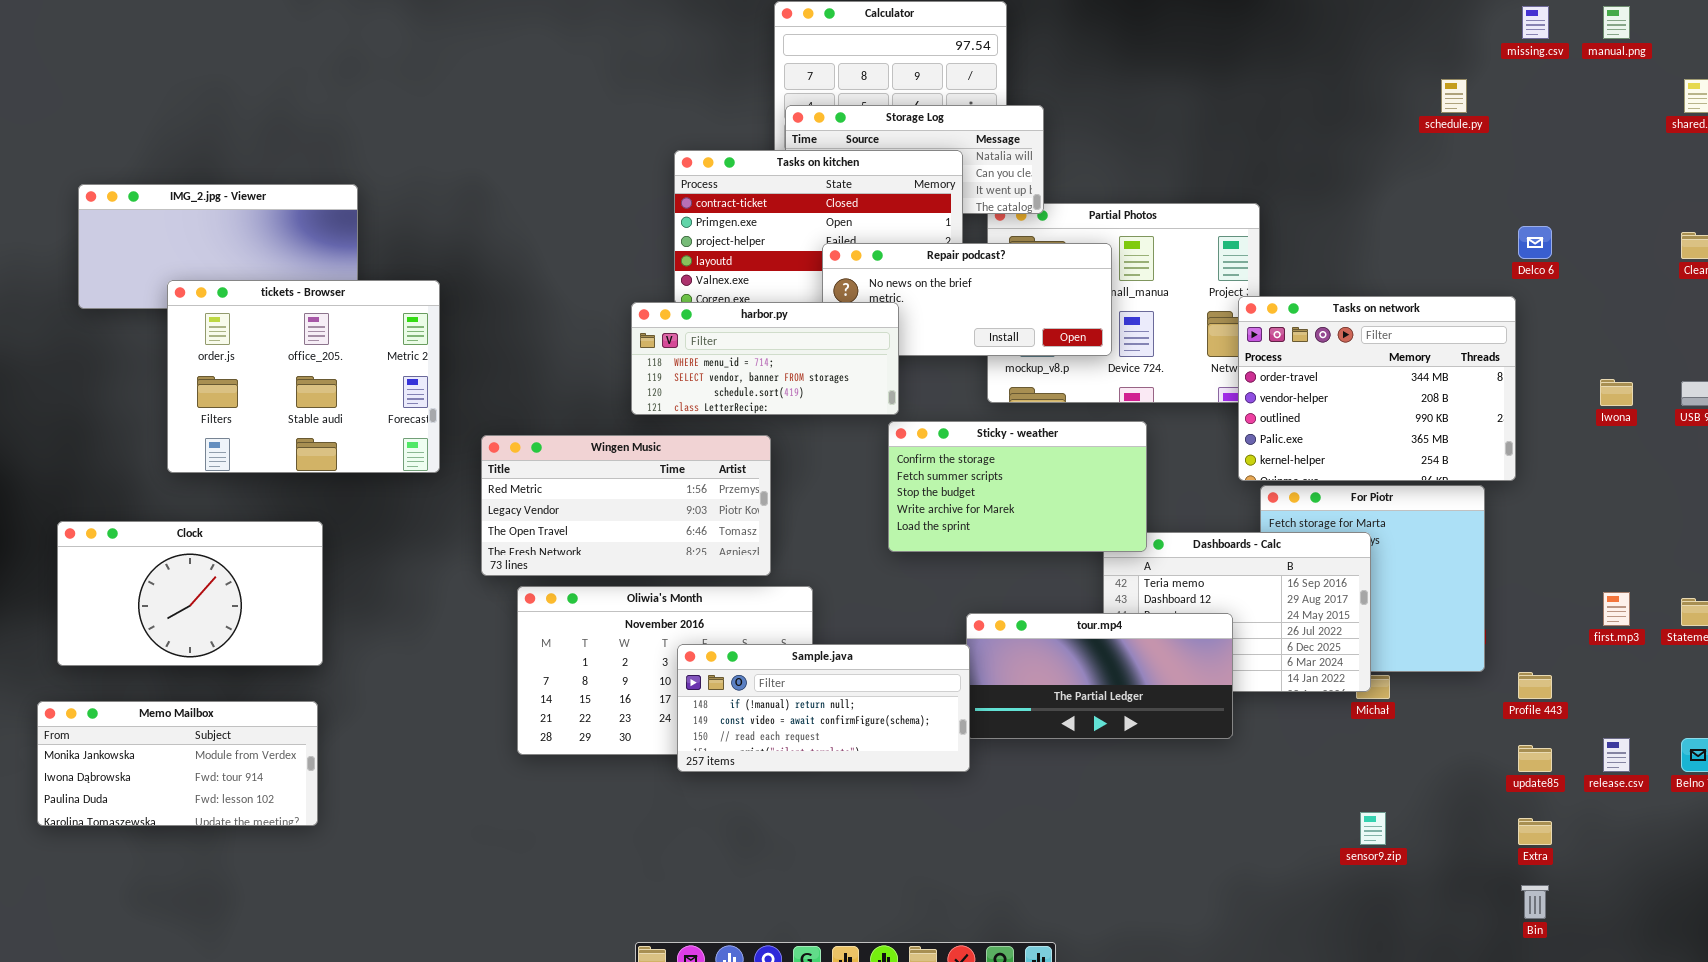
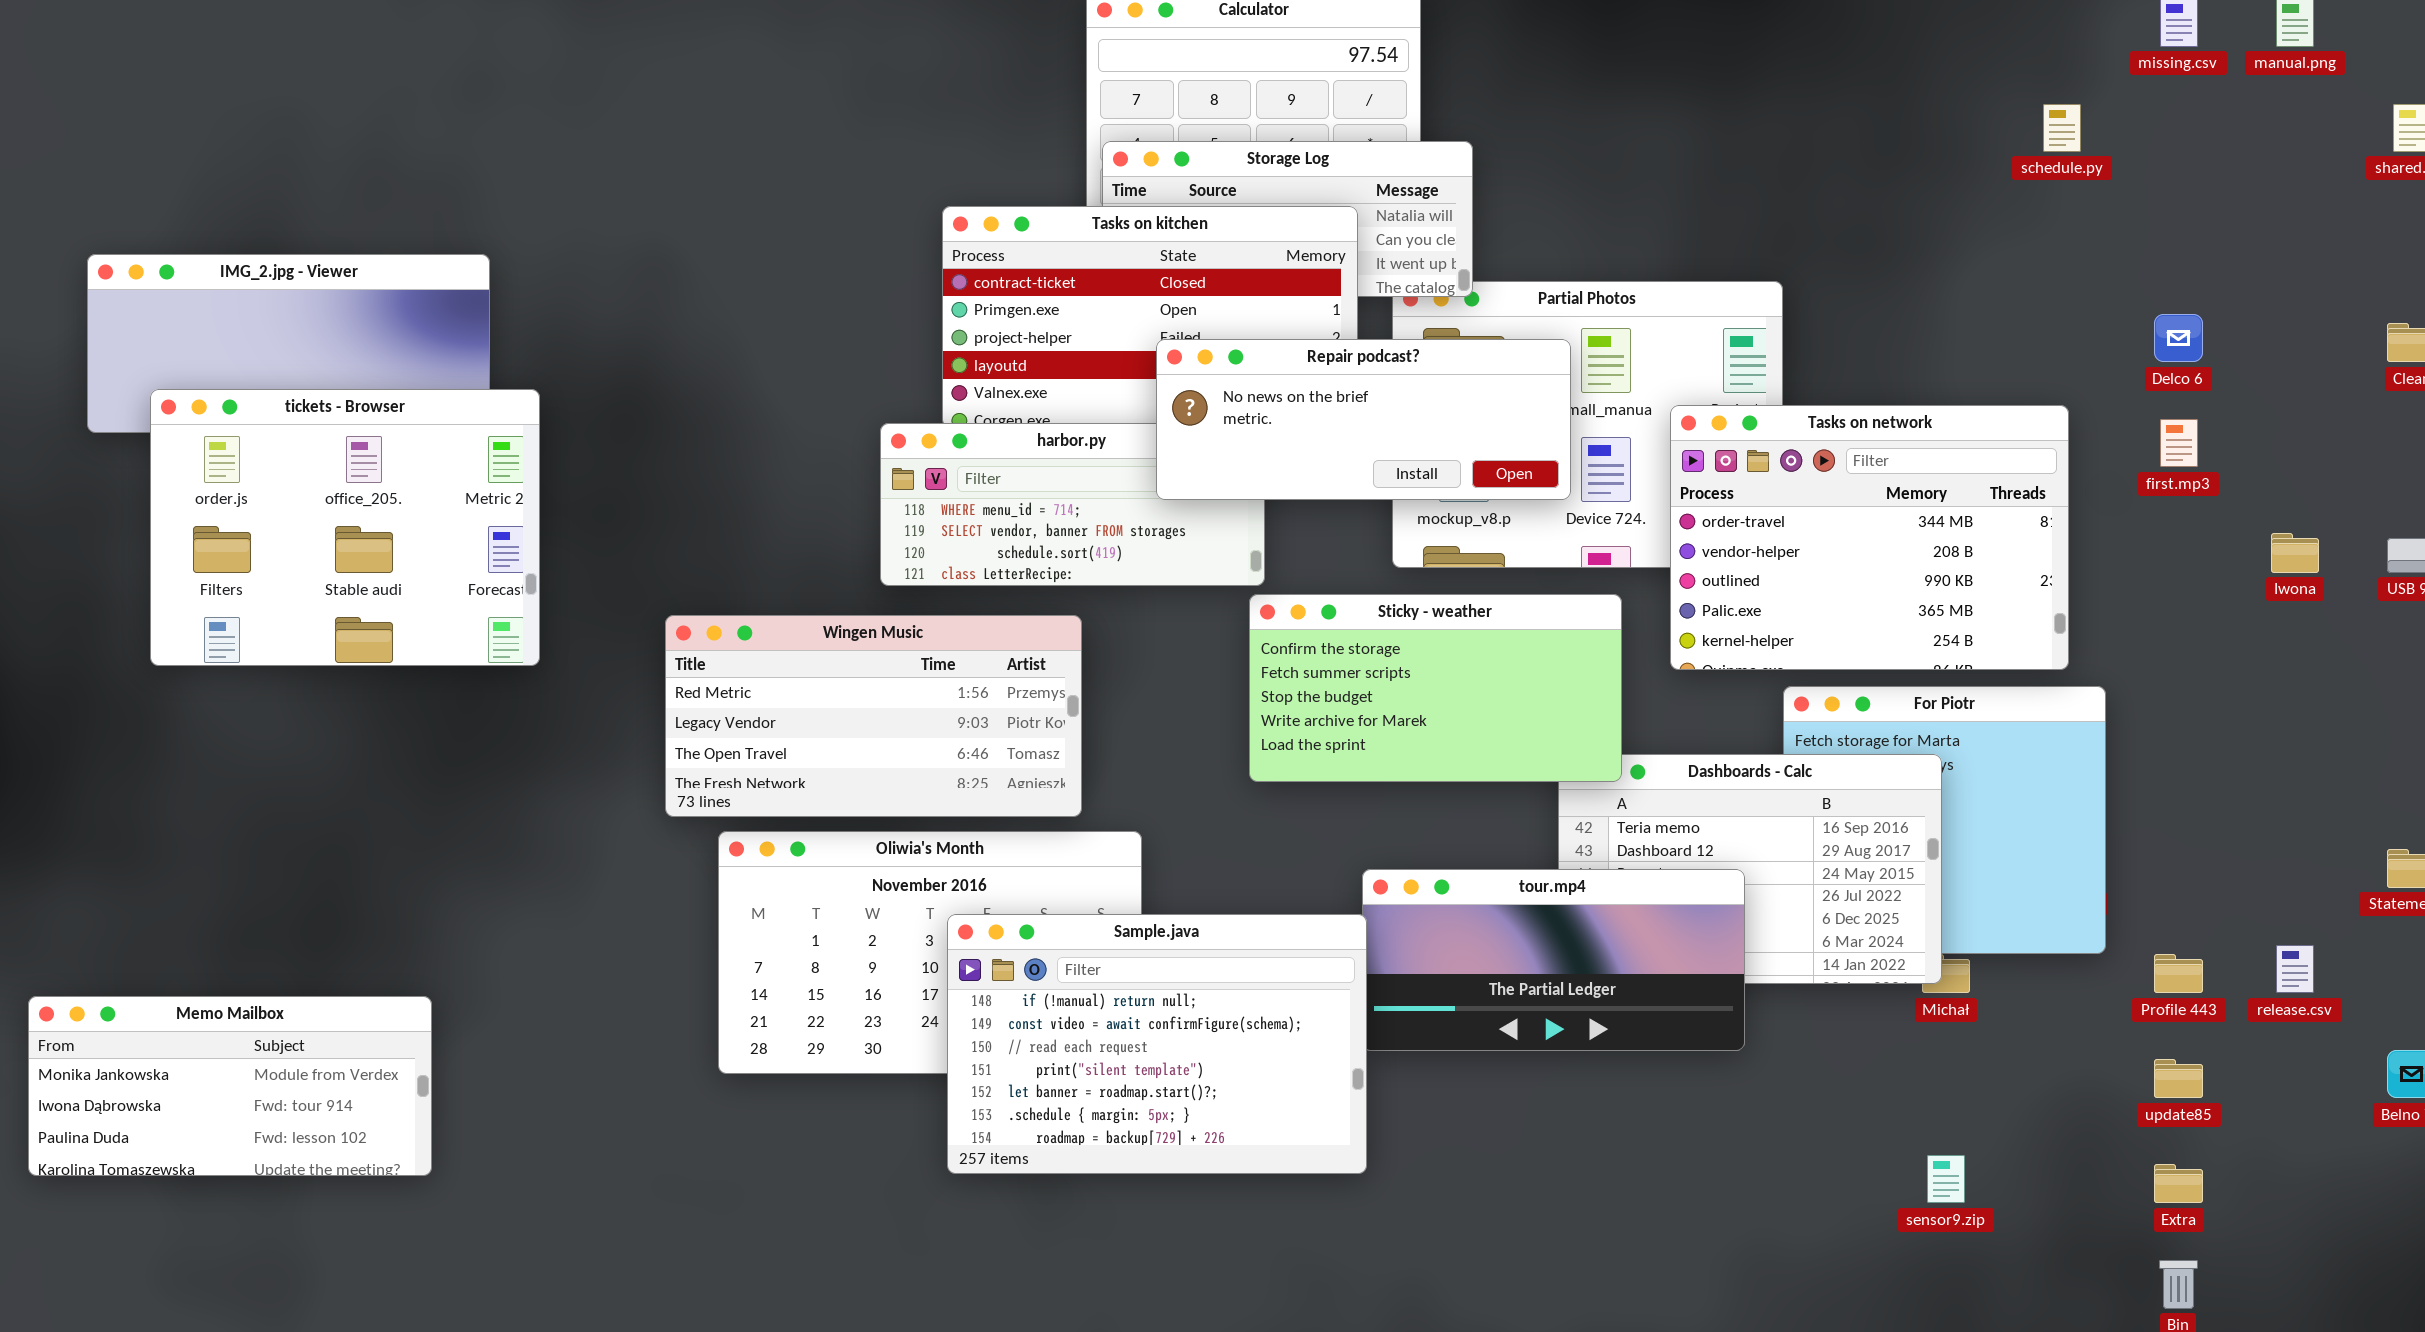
Repair podcast?: [822,243,1112,356] -> [1156,339,1571,500], raised
tickets - Browser: [167,280,440,473] -> [150,389,540,666], moved
Tasks on network: [1238,296,1516,481] -> [1670,405,2069,670], moved
Clock: [57,521,323,666] -> none, closed
first.mp3: [1603,592,1630,626] -> [2160,419,2198,467], moved
Sample.java: [677,644,970,772] -> [947,914,1367,1174], resized
release.csv: [1603,738,1630,772] -> [2276,945,2314,993], moved

